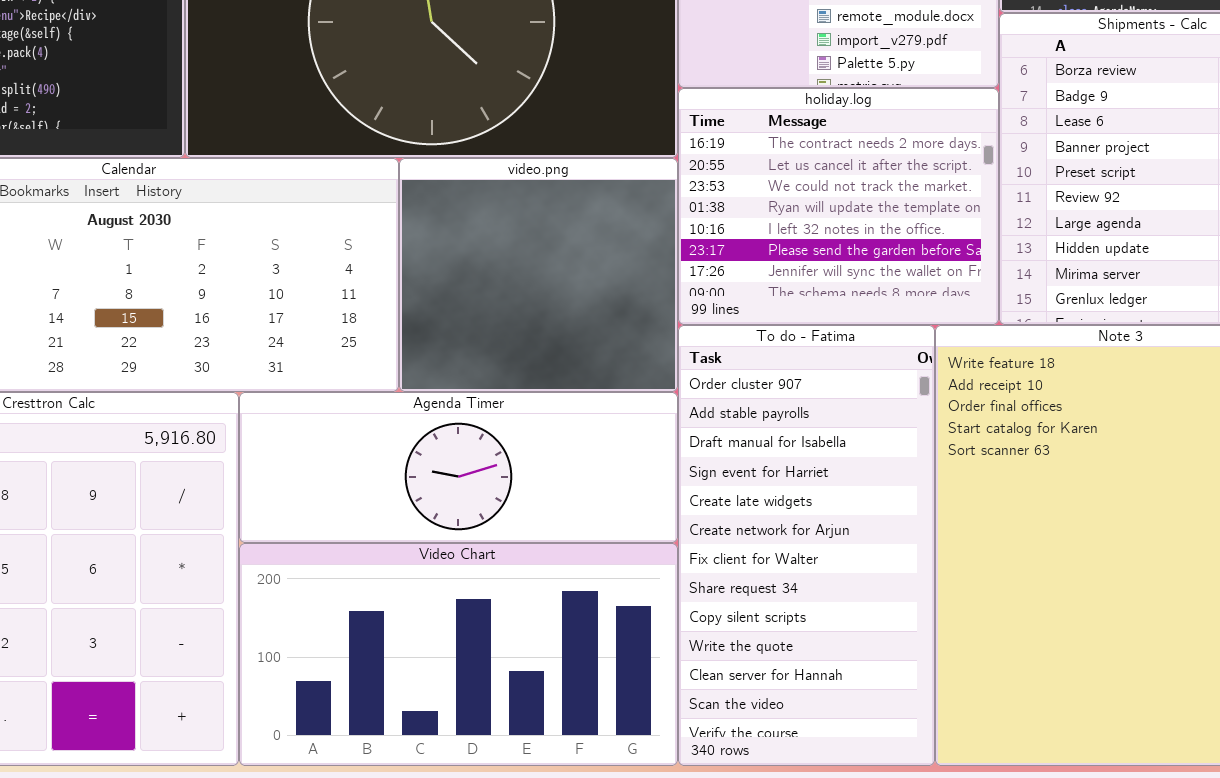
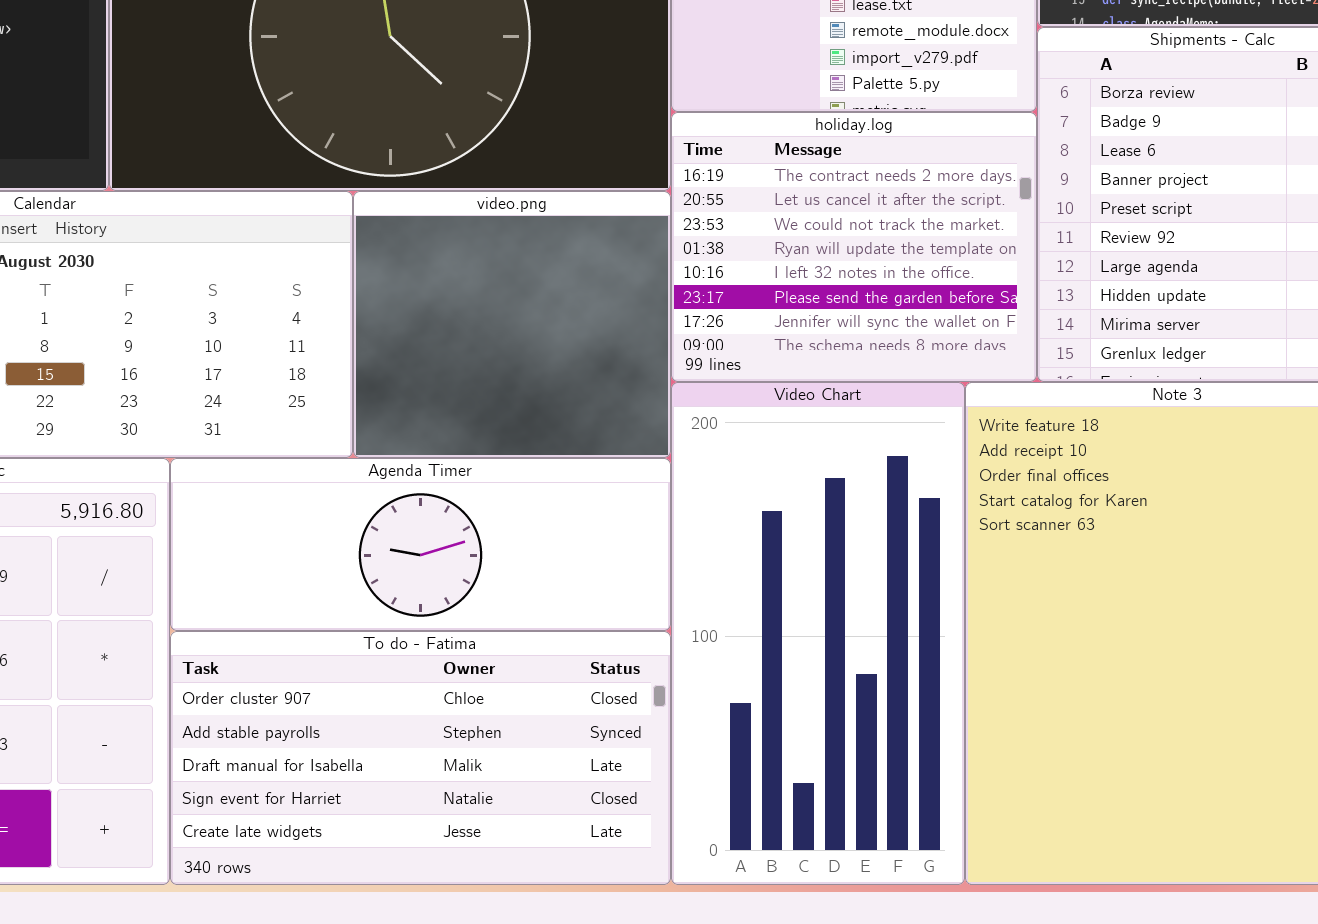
To do - Fatima: [678,325,935,766] -> [170,631,671,885], moved, resized
Video Chart: [239,543,678,766] -> [671,382,965,885], moved, resized

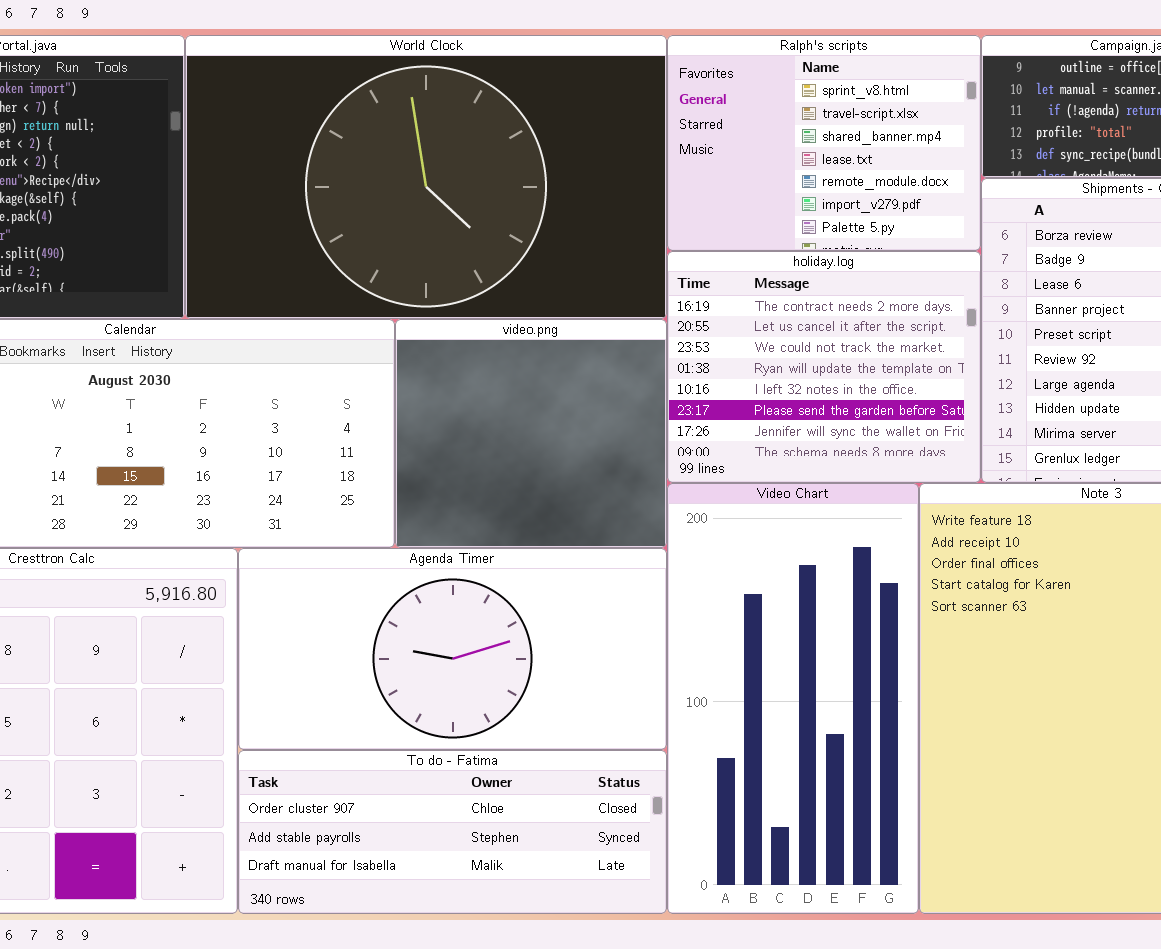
Agenda Timer: [170,458,671,631] -> [238,548,667,750], resized
To do - Fatima: [170,631,671,885] -> [238,750,667,914], resized

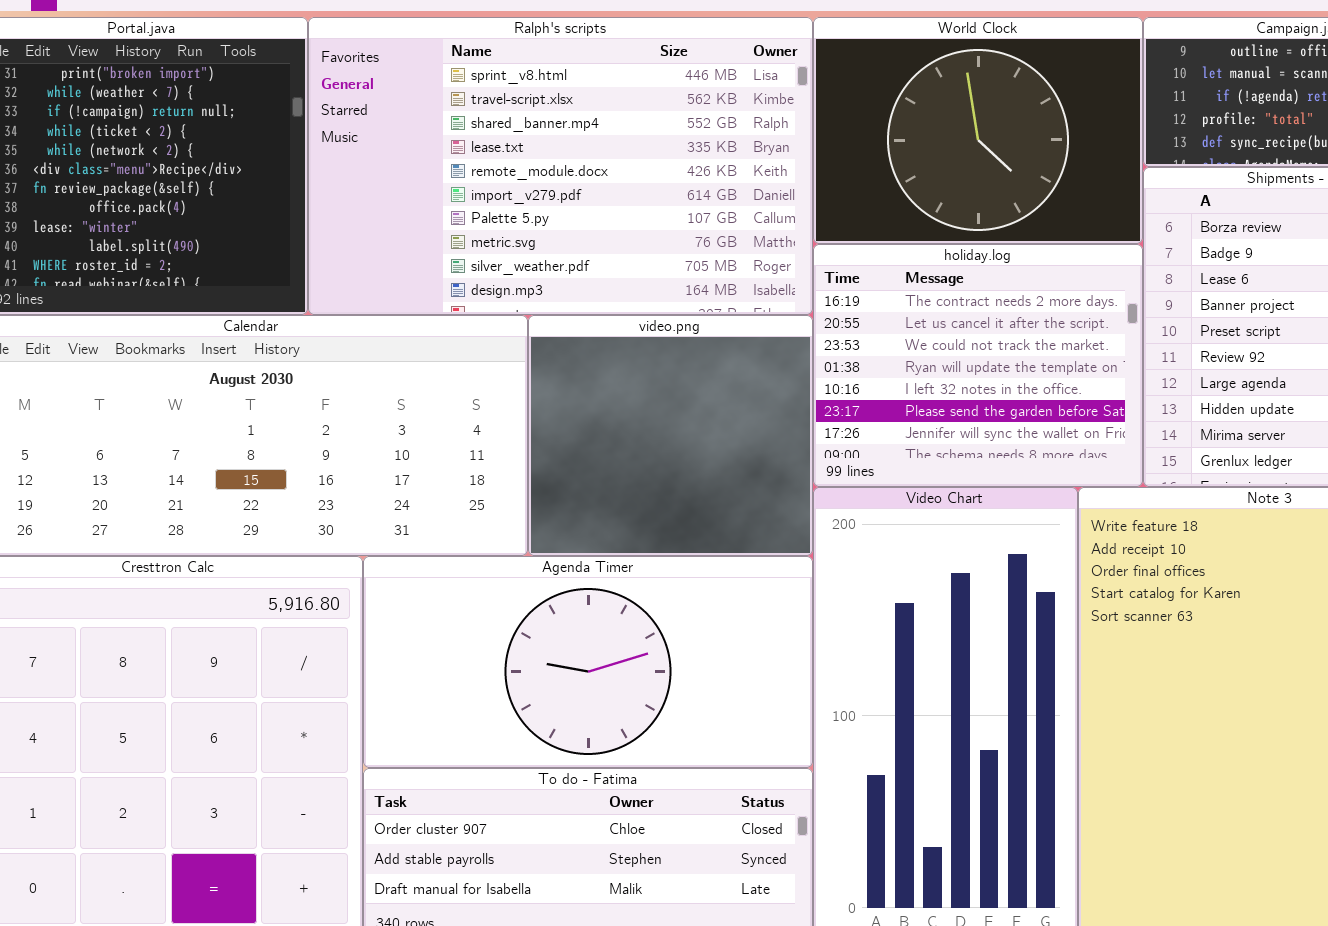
World Clock: [185,35,667,319] -> [813,17,1143,244], moved, resized
Ralph's scripts: [667,35,981,251] -> [308,17,813,315], moved, resized

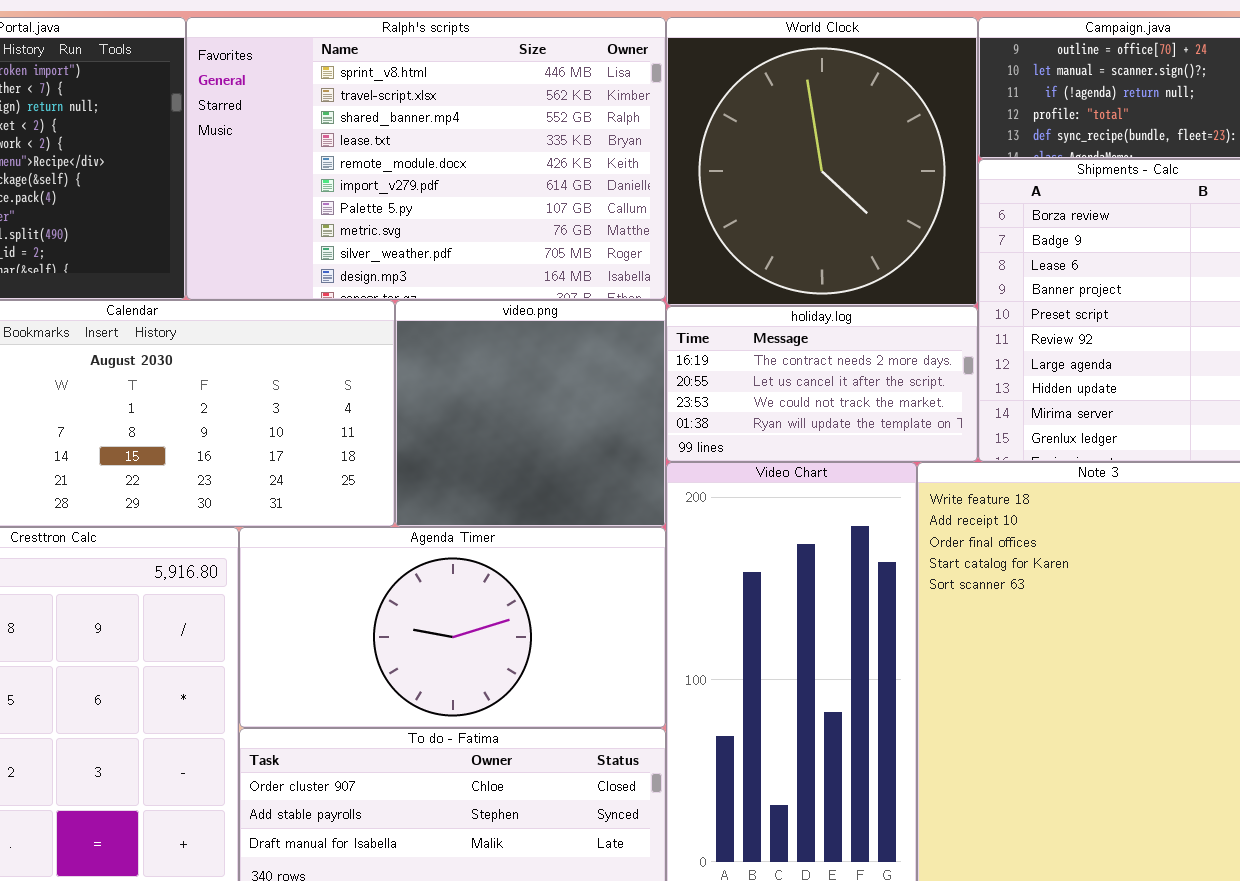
World Clock: [813,17,1143,244] -> [666,17,978,306], resized
holiday.log: [813,244,1143,487] -> [666,306,978,462], resized

